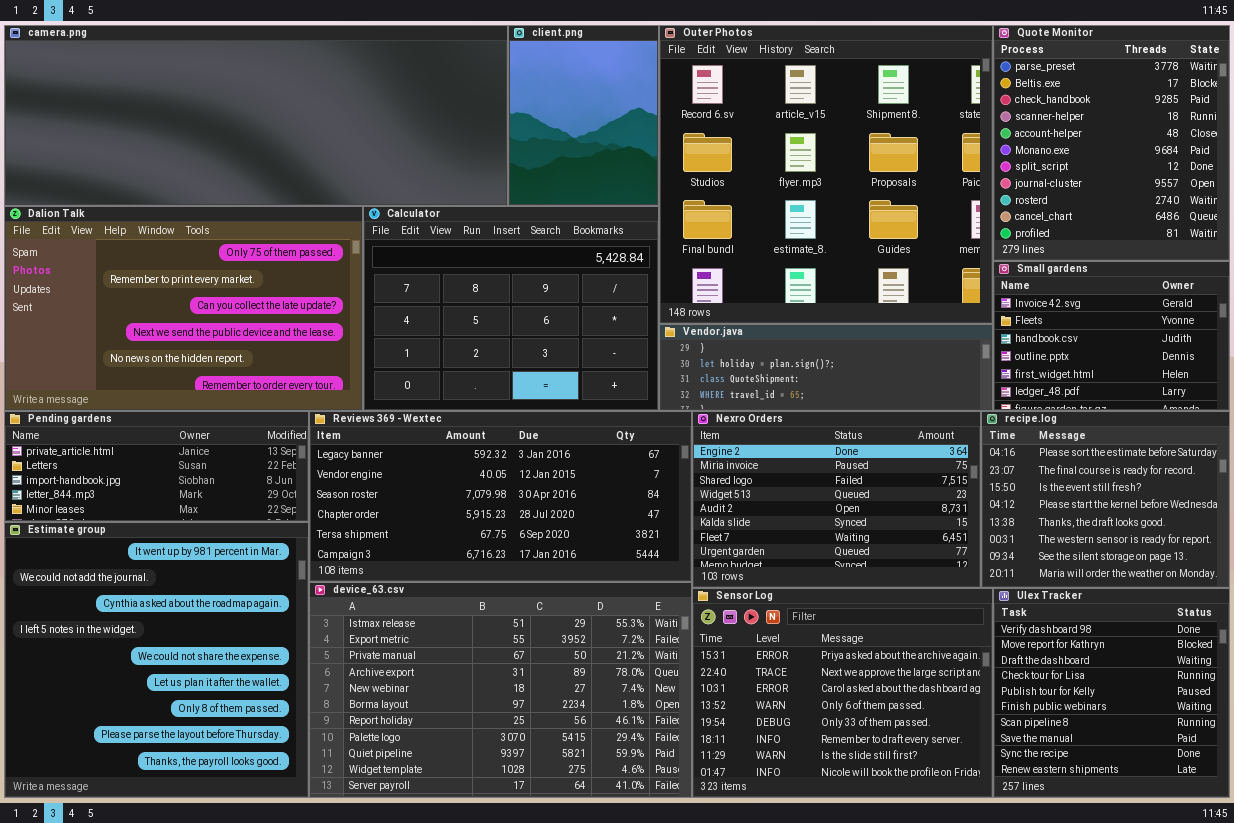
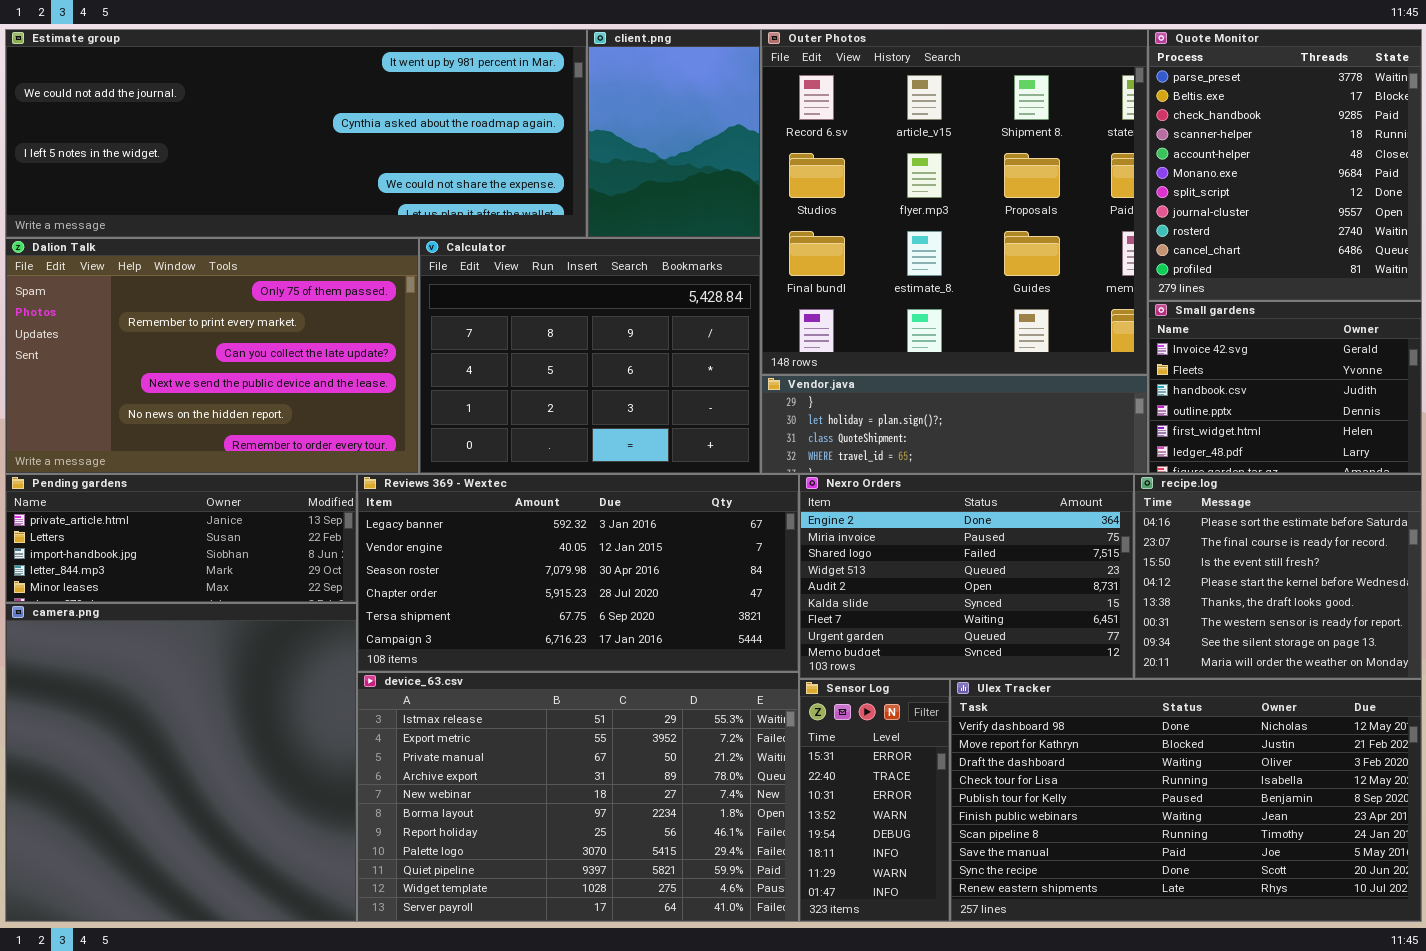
camera.png: [4,25,508,206] -> [5,603,357,922], moved, resized
Estimate group: [4,522,309,798] -> [5,29,587,238], moved, resized
Sensor Log: [692,588,993,798] -> [799,679,950,922], resized
Ulex Tracker: [993,588,1230,798] -> [950,679,1422,922], resized

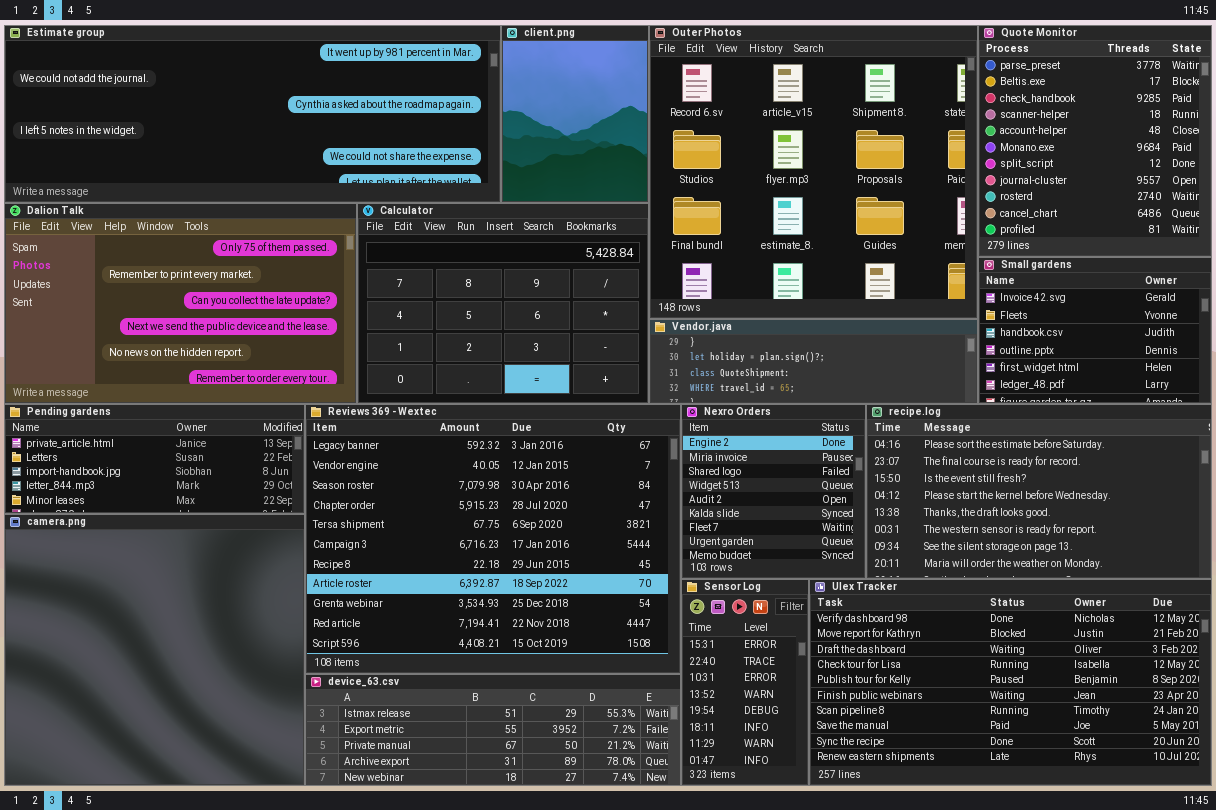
Reviews 369 - Wextec: [357,474,799,672] -> [305,404,681,674], resized
Nexro Orders: [799,474,1134,679] -> [681,404,866,579], resized
recipe.log: [1134,474,1422,679] -> [866,404,1212,579], resized
device_63.csv: [357,672,799,922] -> [305,674,681,786], resized

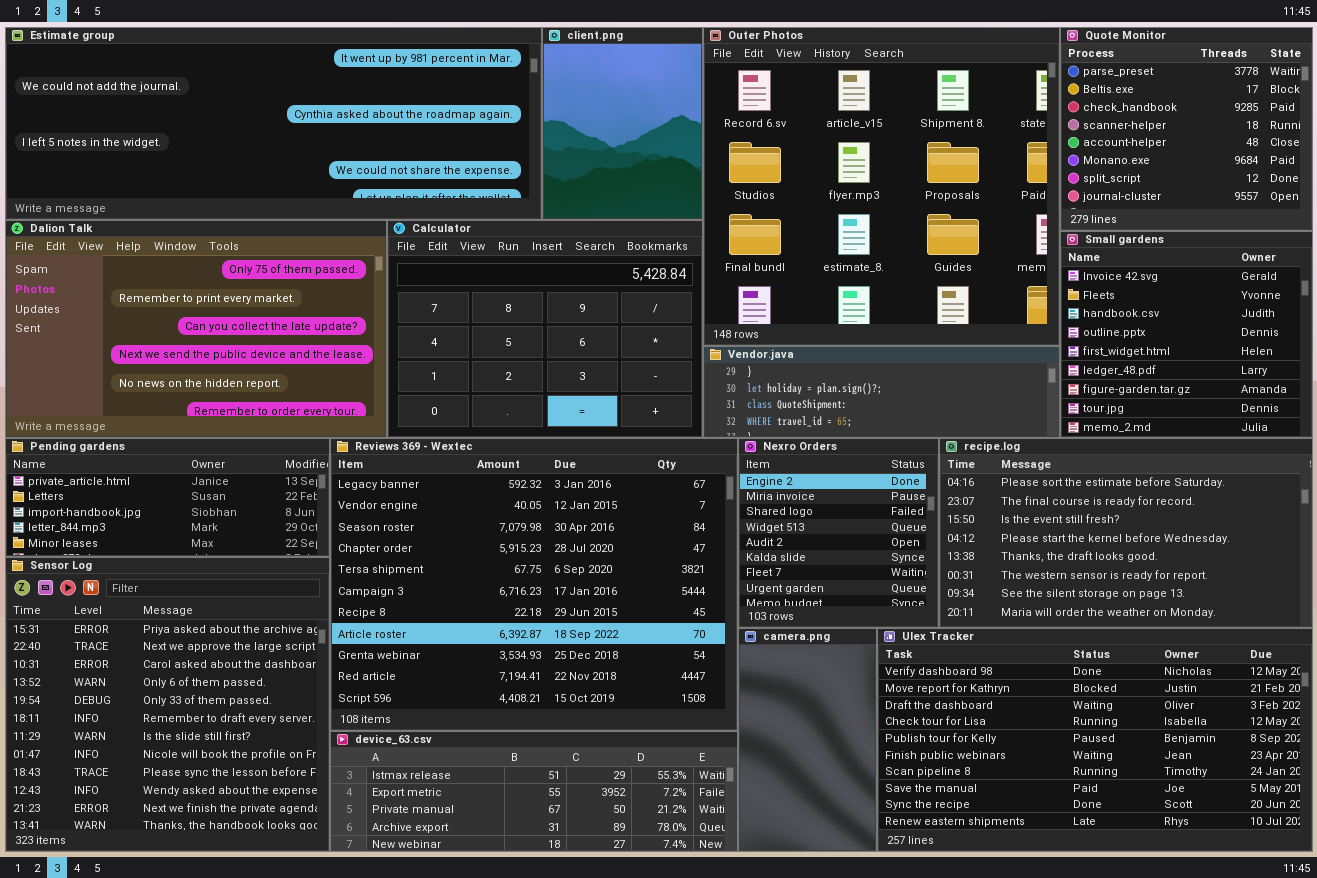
Quote Monitor: [978,25,1212,257] -> [1060,27,1313,231], resized
Small gardens: [978,257,1212,404] -> [1060,231,1313,438], resized
camera.png: [4,514,305,786] -> [738,628,877,852], moved, resized
Sensor Log: [681,579,809,786] -> [5,557,330,852], moved, resized

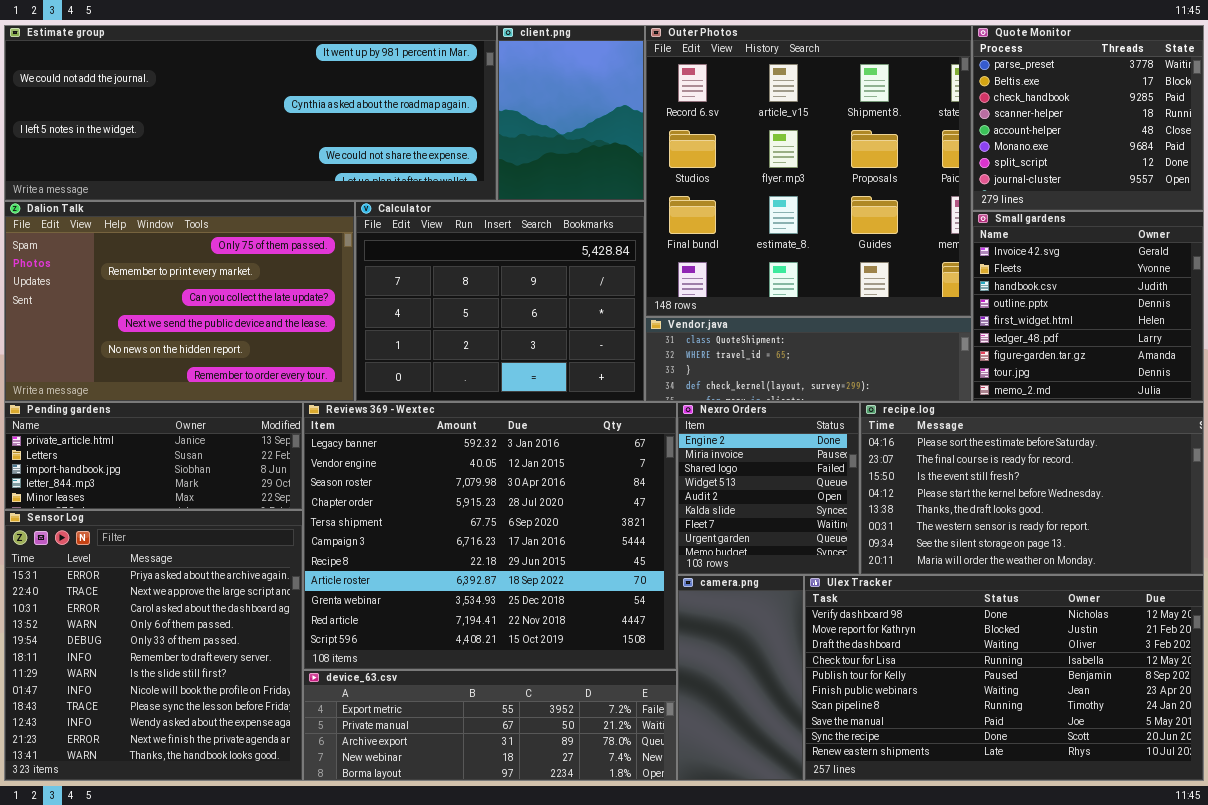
Vendor.java: [703,346,1060,438] -> [645,317,972,402], scrolled down 2 rows
device_63.csv: [330,731,738,852] -> [303,670,677,781], scrolled down 1 row

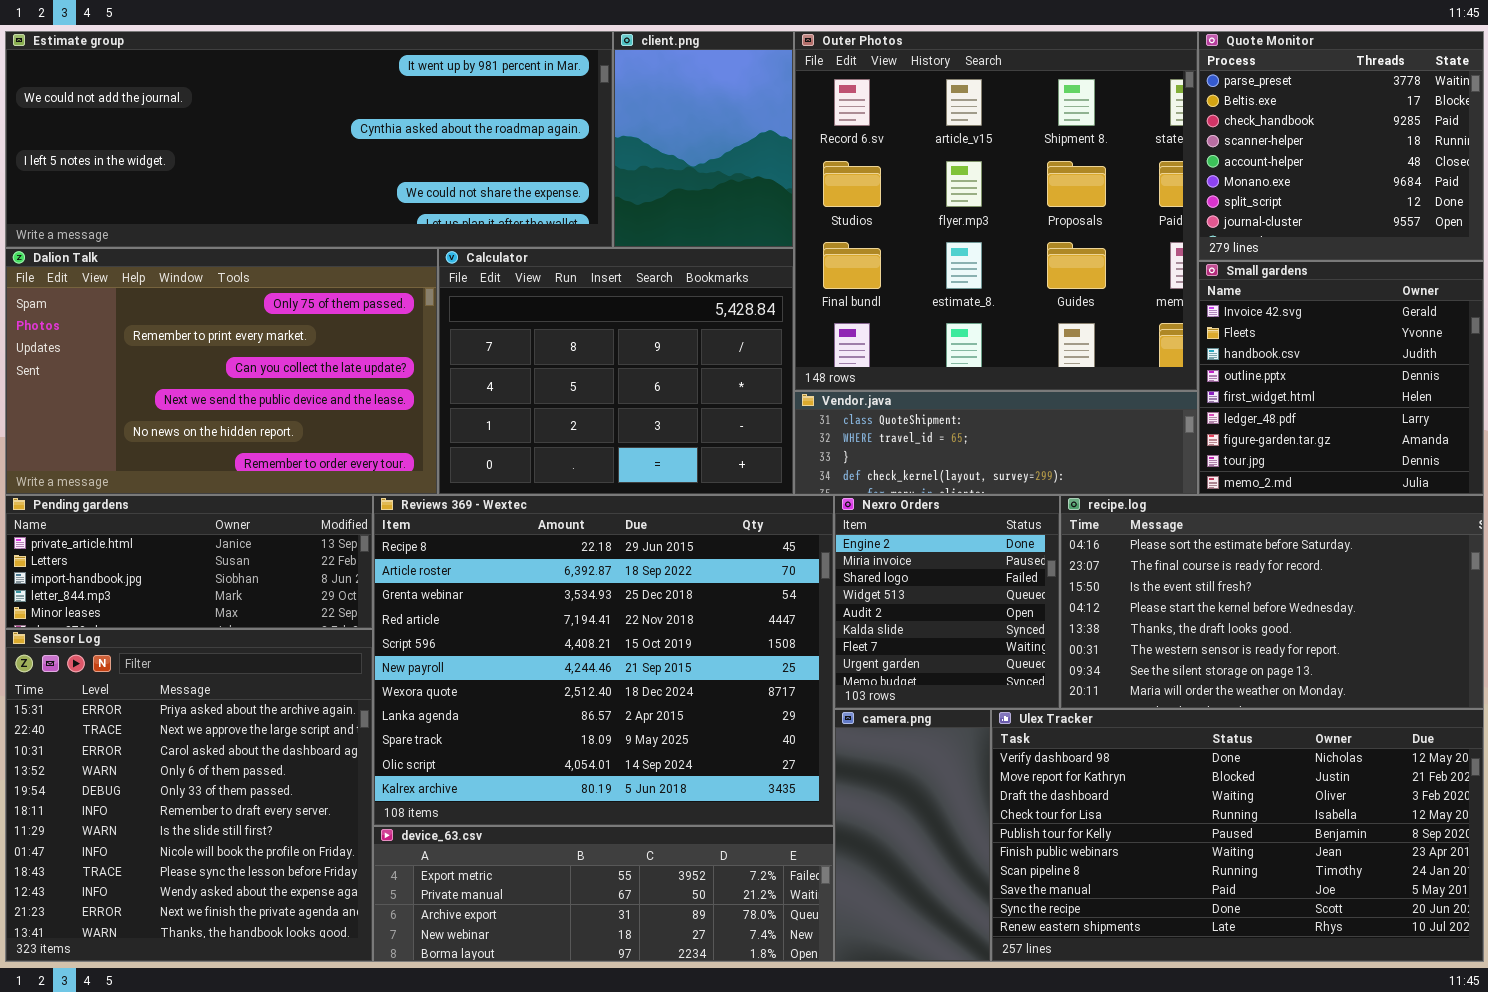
Reviews 369 - Wextec: [303,402,677,670] -> [373,495,834,826], scrolled down 6 rows

